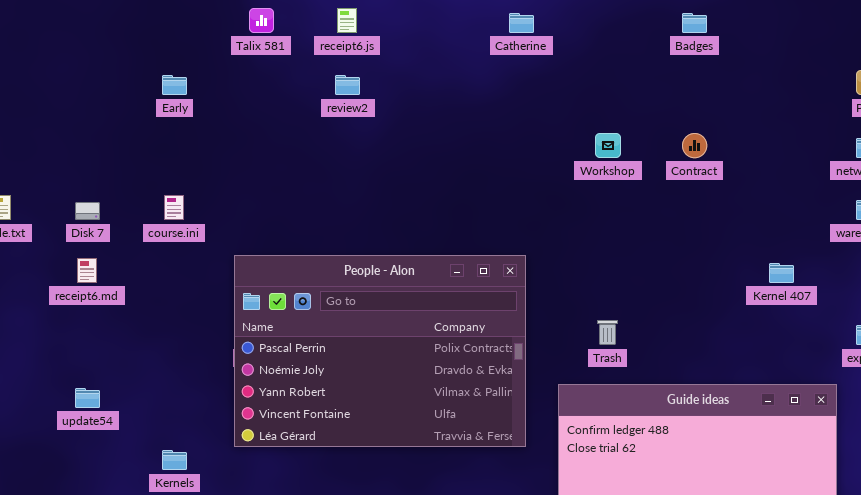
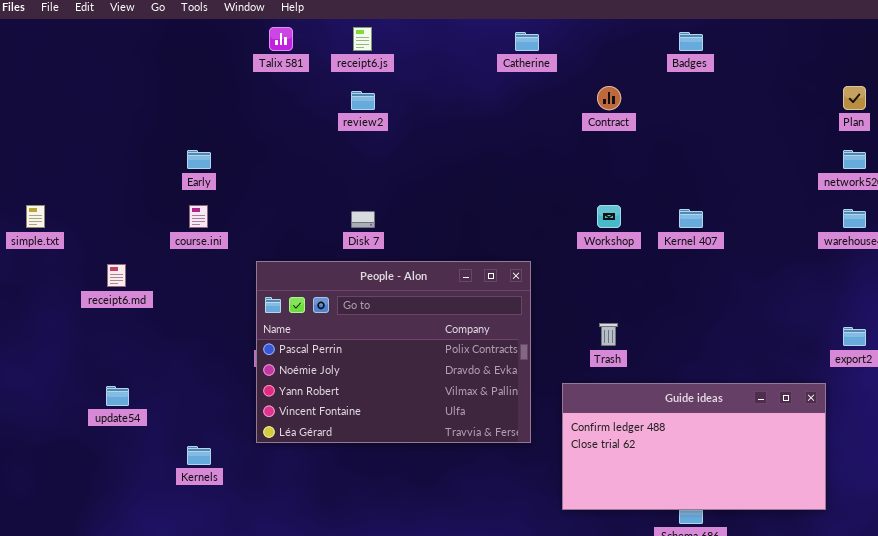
Early: [162,75,187,95] -> [187,150,211,169], moved
Workshop: [595,133,621,158] -> [597,205,621,228], moved
Contract: [682,133,707,158] -> [597,86,621,110], moved
Disk 7: [75,202,100,220] -> [351,211,375,228], moved
Kernel 407: [769,263,794,283] -> [679,209,703,228], moved

